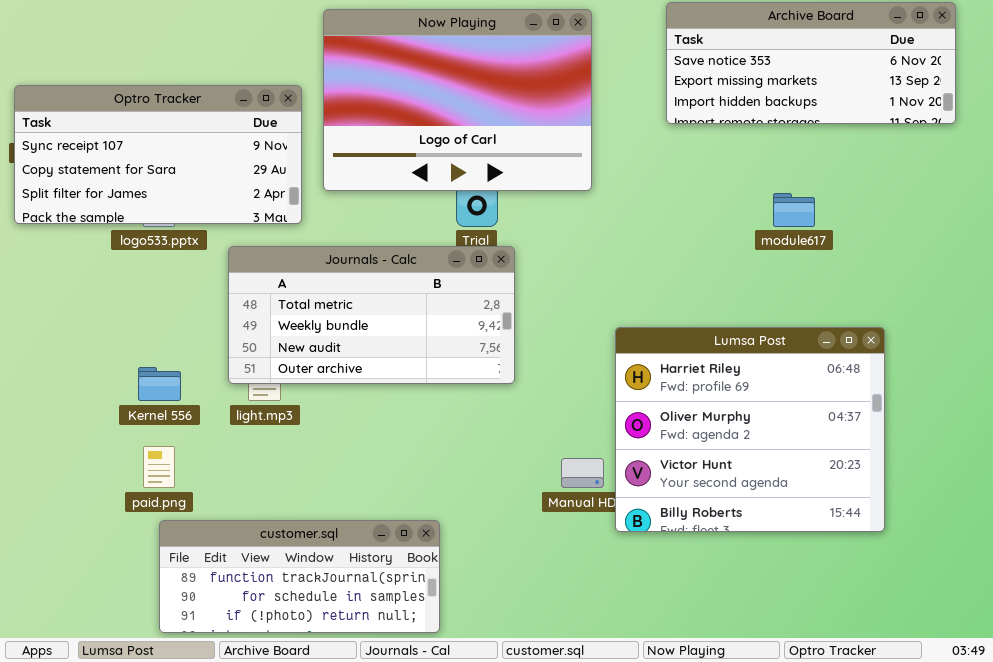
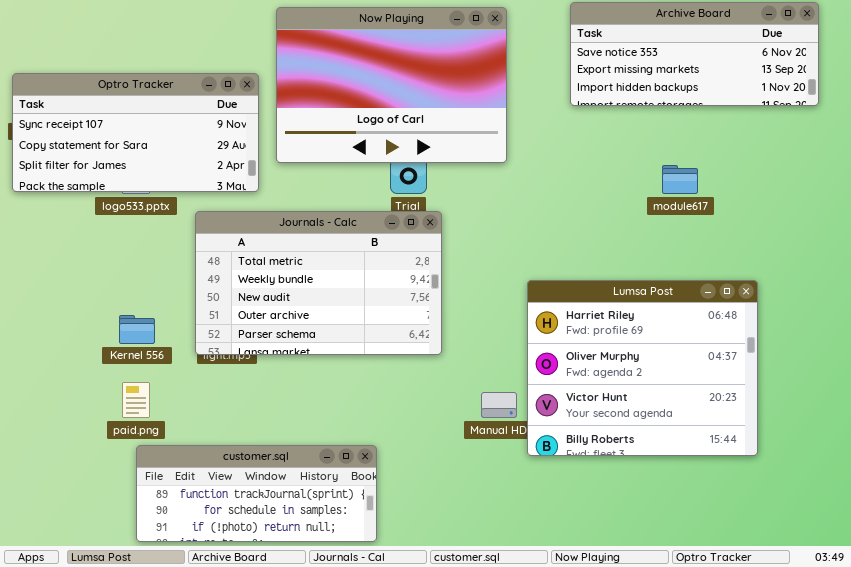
Journals - Calc: [228,246,515,384] -> [195,211,442,355], resized

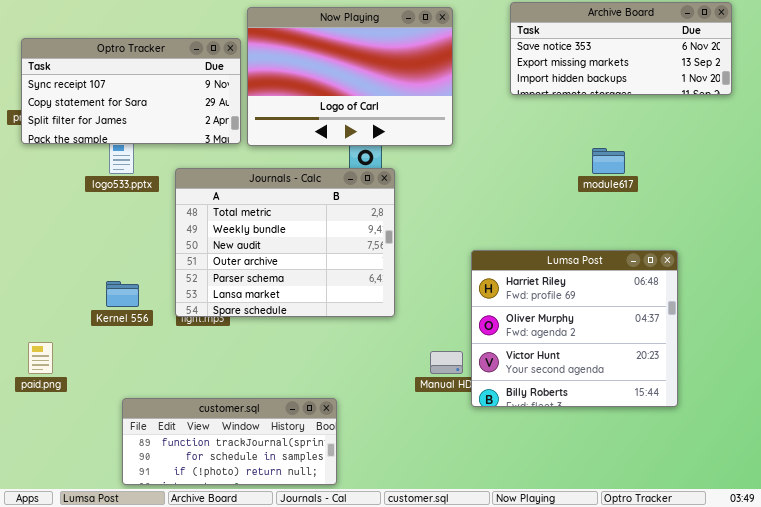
Optro Tracker: [12,73,259,192] -> [21,38,241,144], moved
Journals - Calc: [195,211,442,355] -> [175,168,395,317], resized
paid.png: [122,382,150,418] -> [28,342,53,374], moved

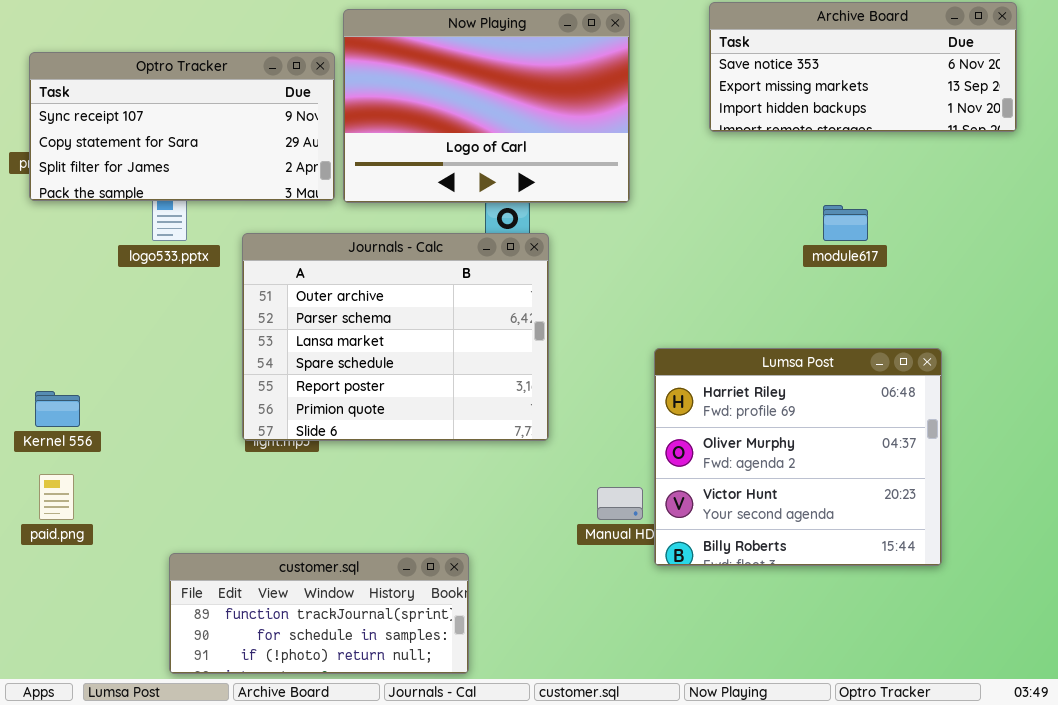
Journals - Calc: [175,168,395,317] -> [242,233,549,441], scrolled down 3 rows
Kernel 556: [106,281,139,307] -> [35,391,80,427], moved

